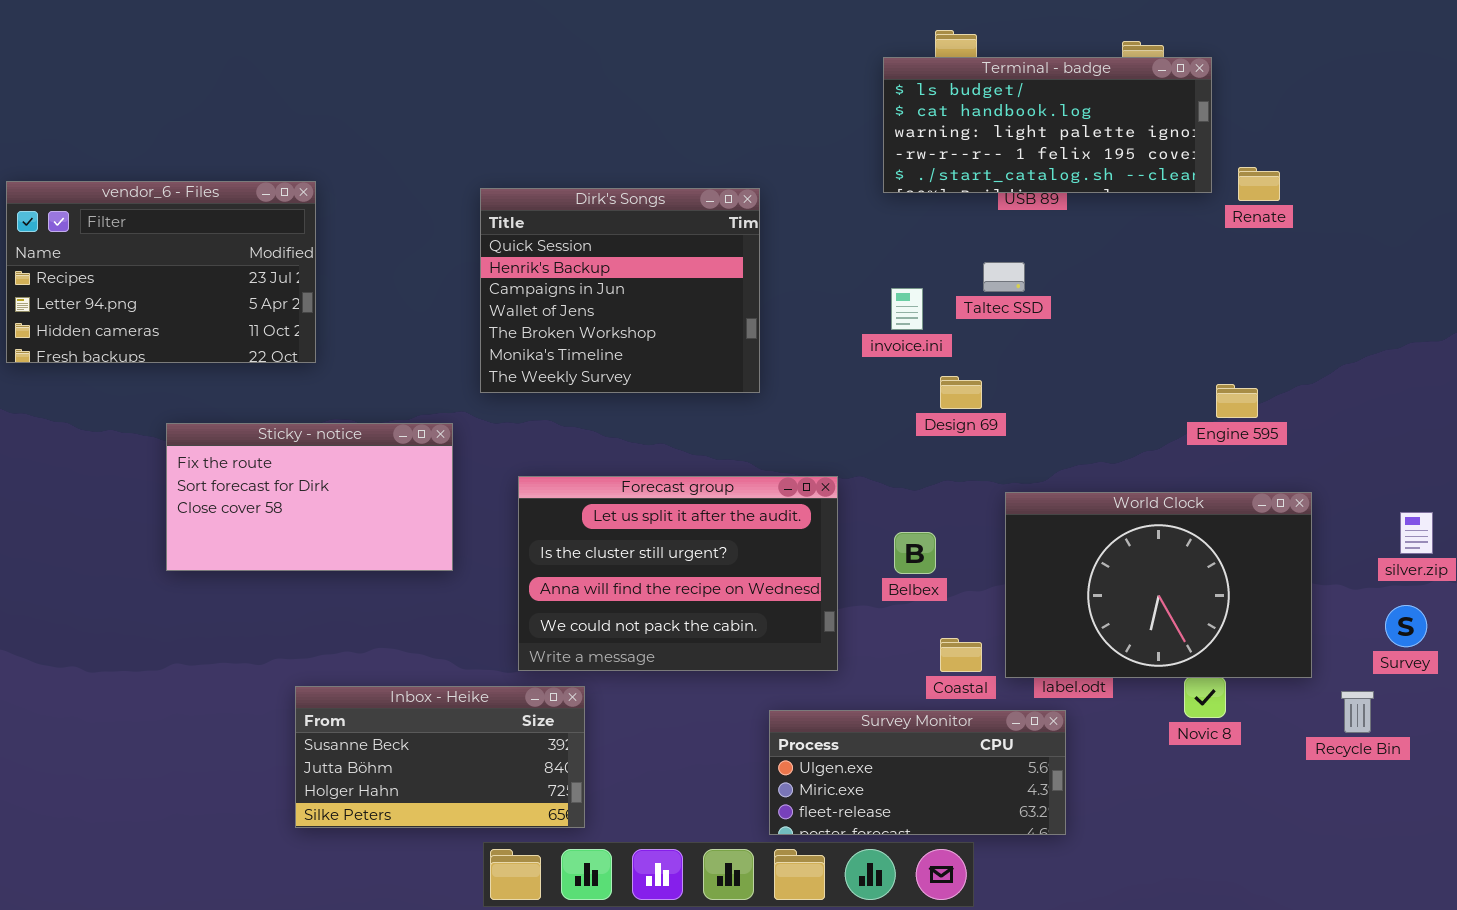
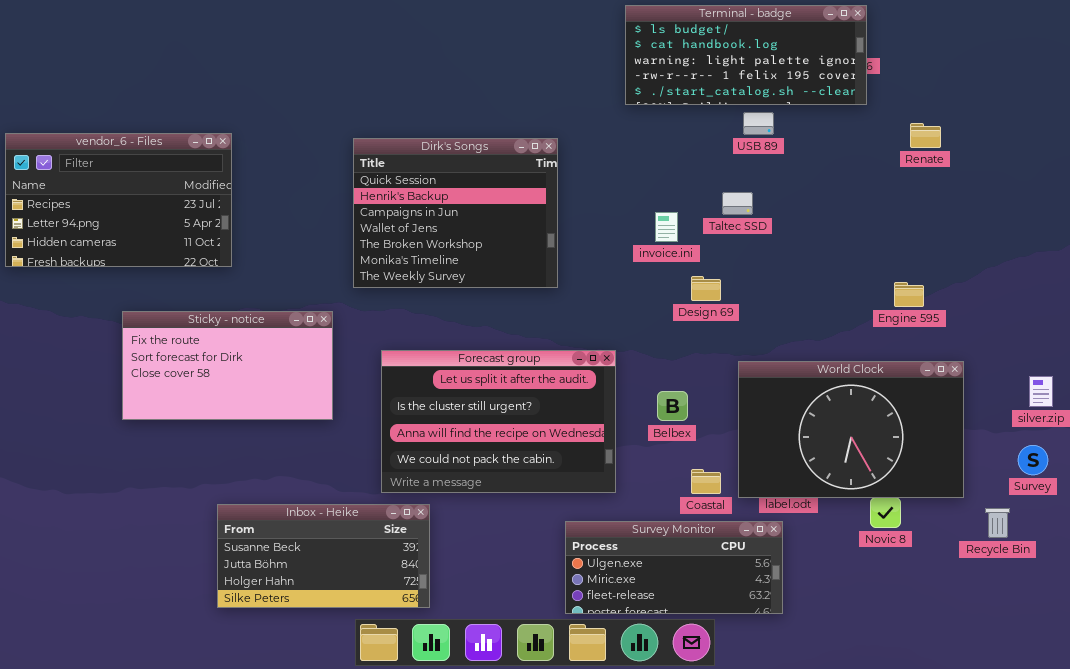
Terminal - badge: [883,57,1212,193] -> [625,5,867,105], moved

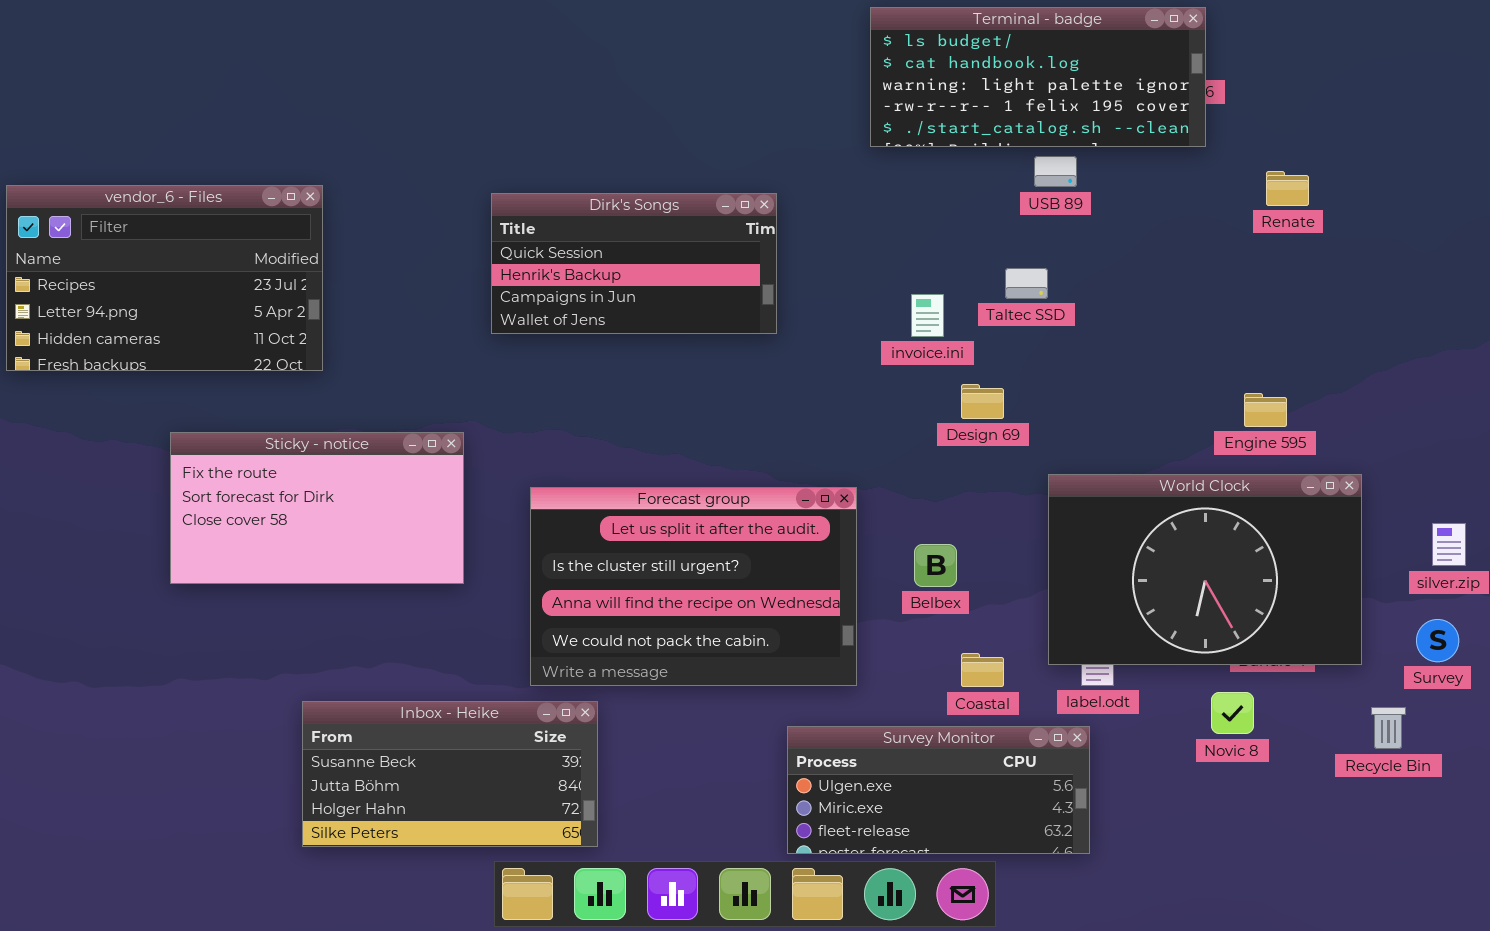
Dirk's Songs: [353,138,558,288] -> [491,193,777,334], resized
World Clock: [738,361,964,498] -> [1048,474,1362,665], moved

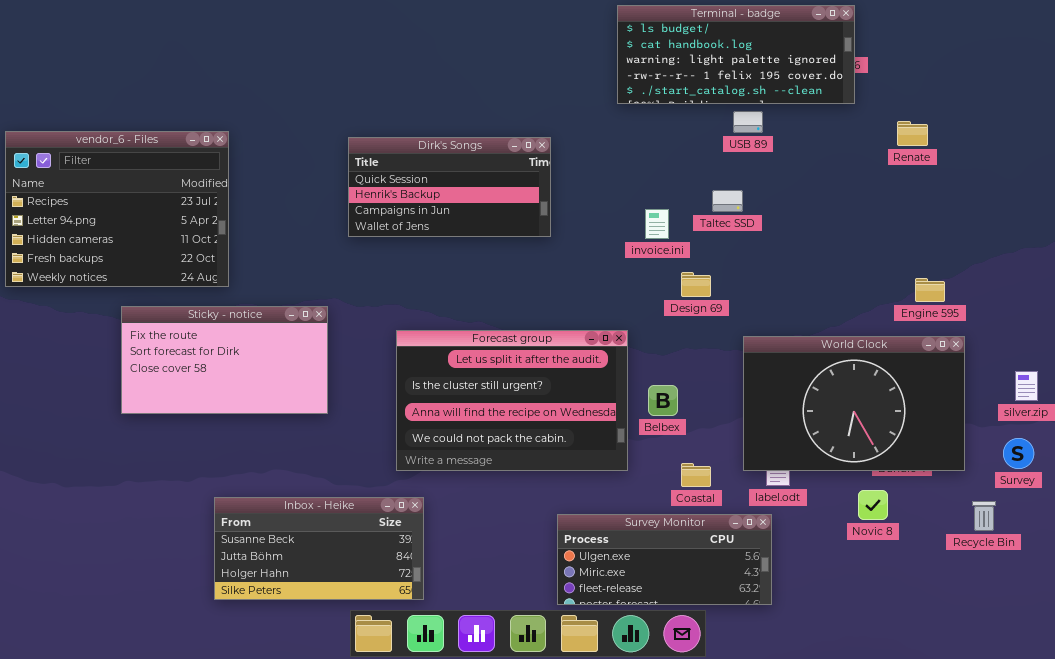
vendor_6 - Files: [6,185,323,371] -> [5,131,229,287], resized
Engine 595: [1244,393,1287,427] -> [915,278,945,302], moved
Forecast group: [530,487,857,686] -> [396,330,628,471], moved

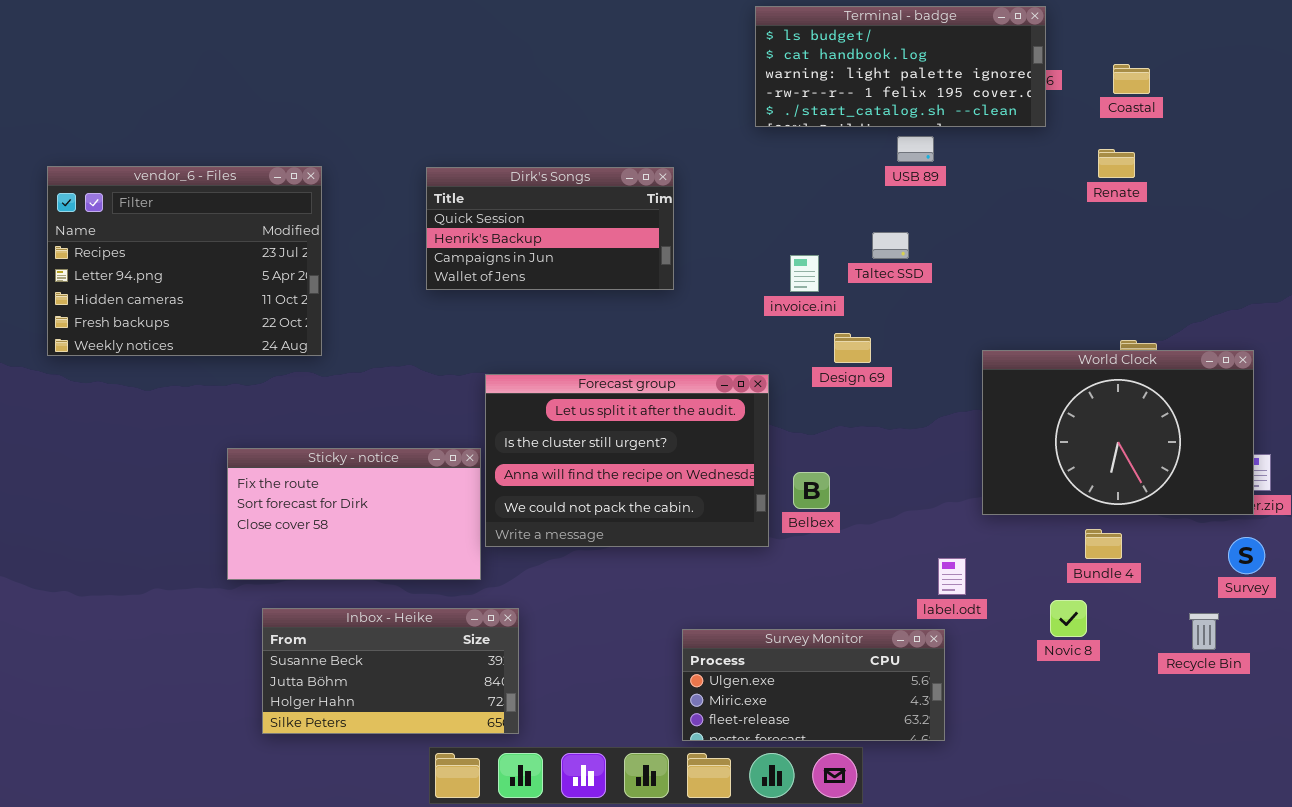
vendor_6 - Files: [5,131,229,287] -> [47,166,322,356], moved
Sticky - notice: [121,306,328,414] -> [227,448,481,580], moved
Forecast group: [396,330,628,471] -> [485,374,769,547], moved
World Clock: [743,336,965,471] -> [982,350,1254,515], moved
Coastal: [681,463,711,487] -> [1113,64,1150,94], moved

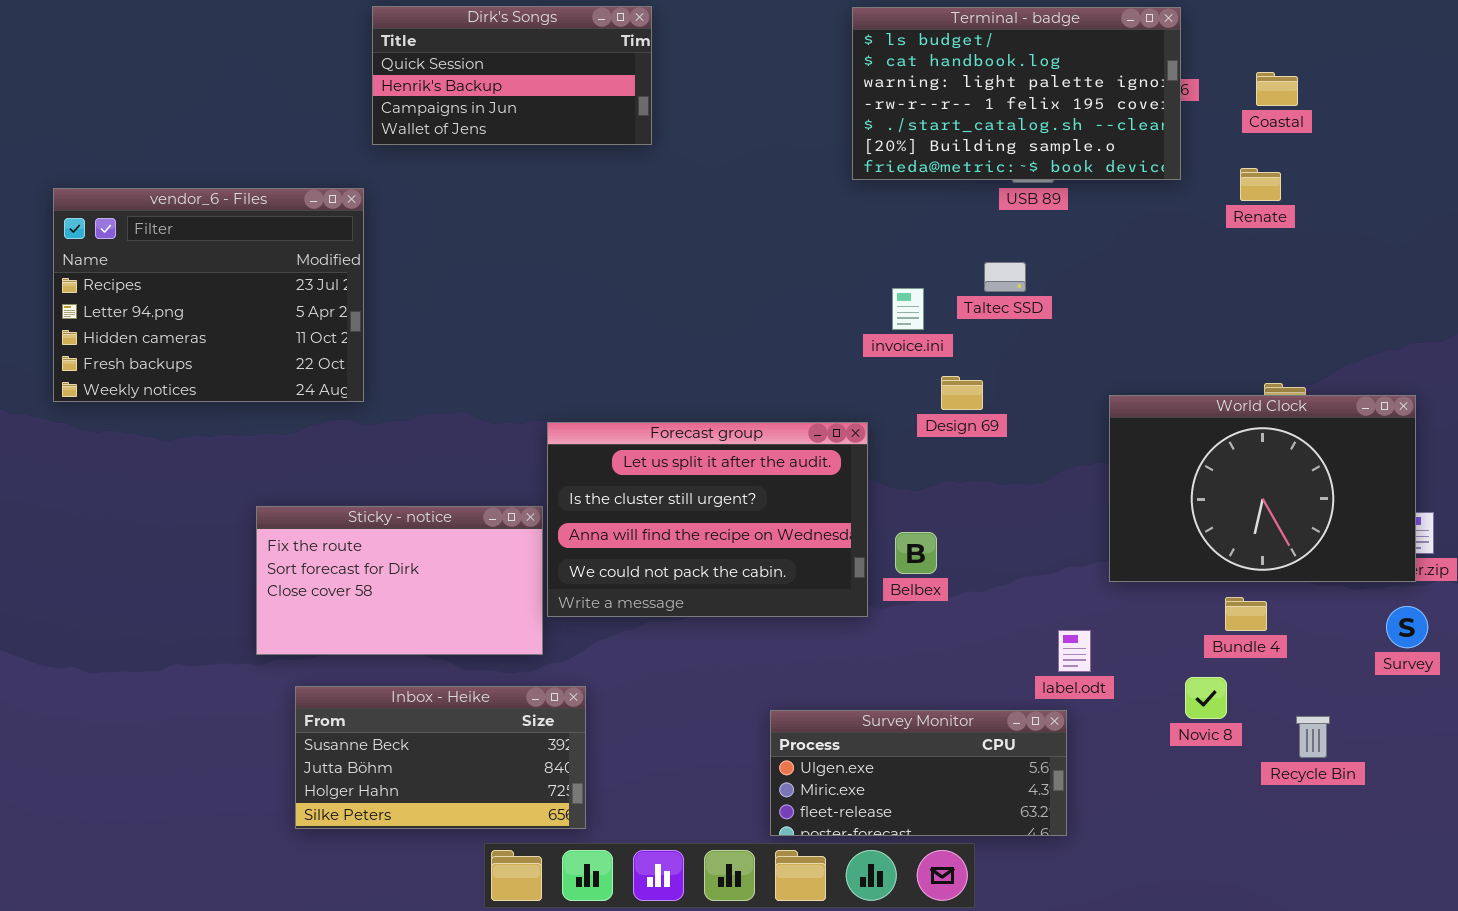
Terminal - badge: [755,6,1046,127] -> [852,7,1181,180], resized
Dirk's Songs: [426,167,674,290] -> [372,6,652,145], moved
Recycle Bin: [1189,613,1219,650] -> [1296,716,1330,758], moved

